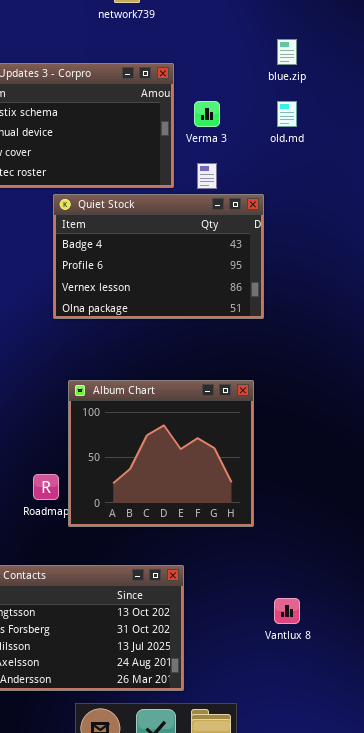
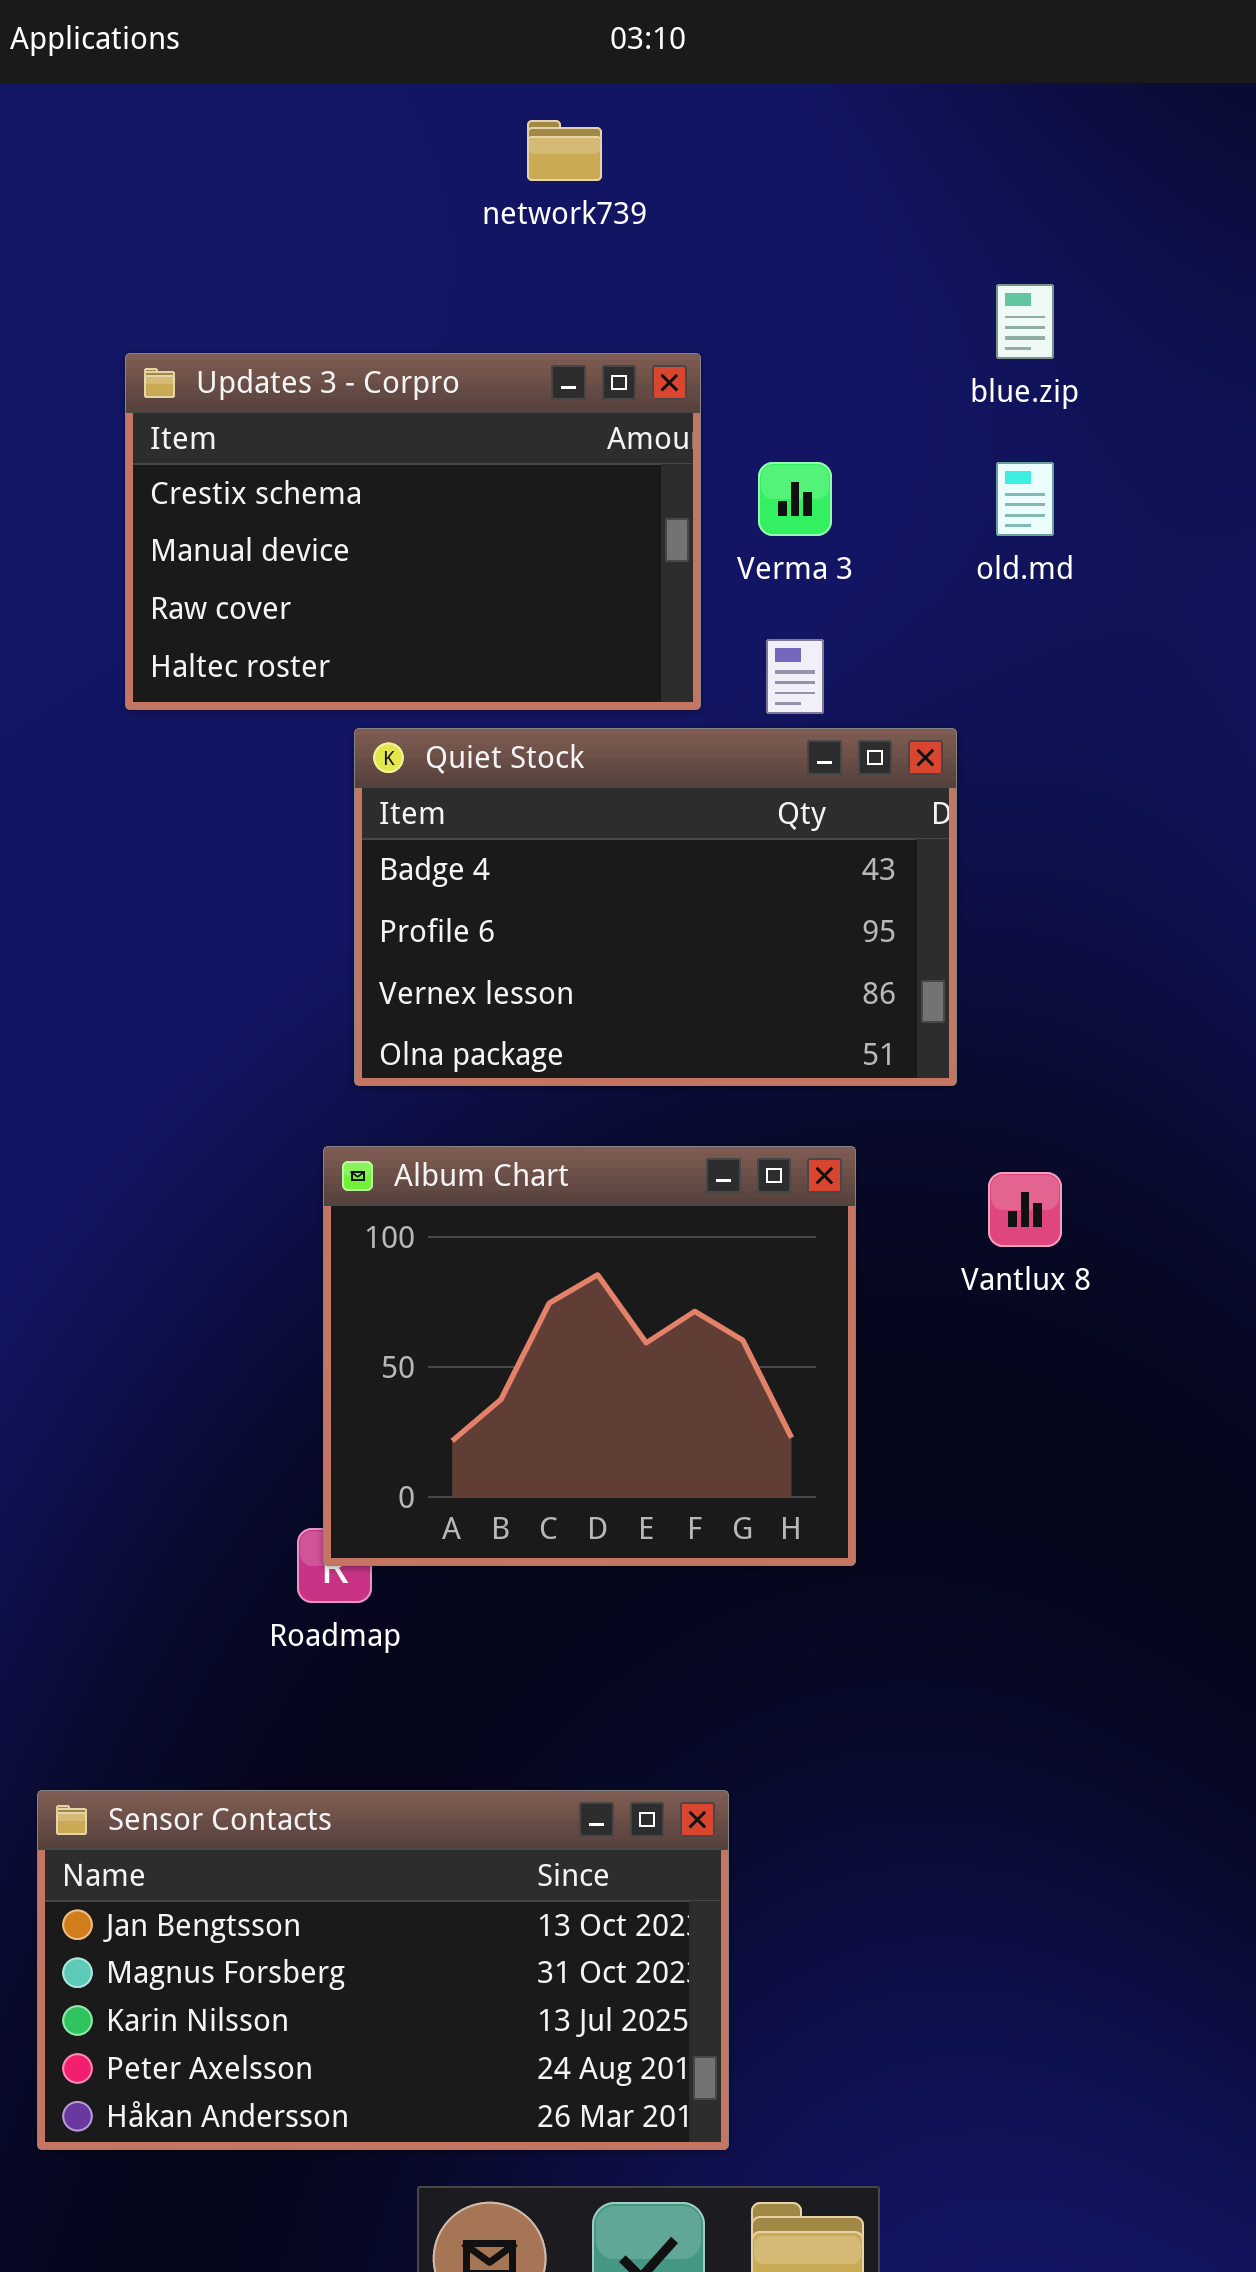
Album Chart: [68,380,254,527] -> [323,1146,856,1566], moved
Vantlux 8: [274,598,300,624] -> [988,1172,1062,1247], moved

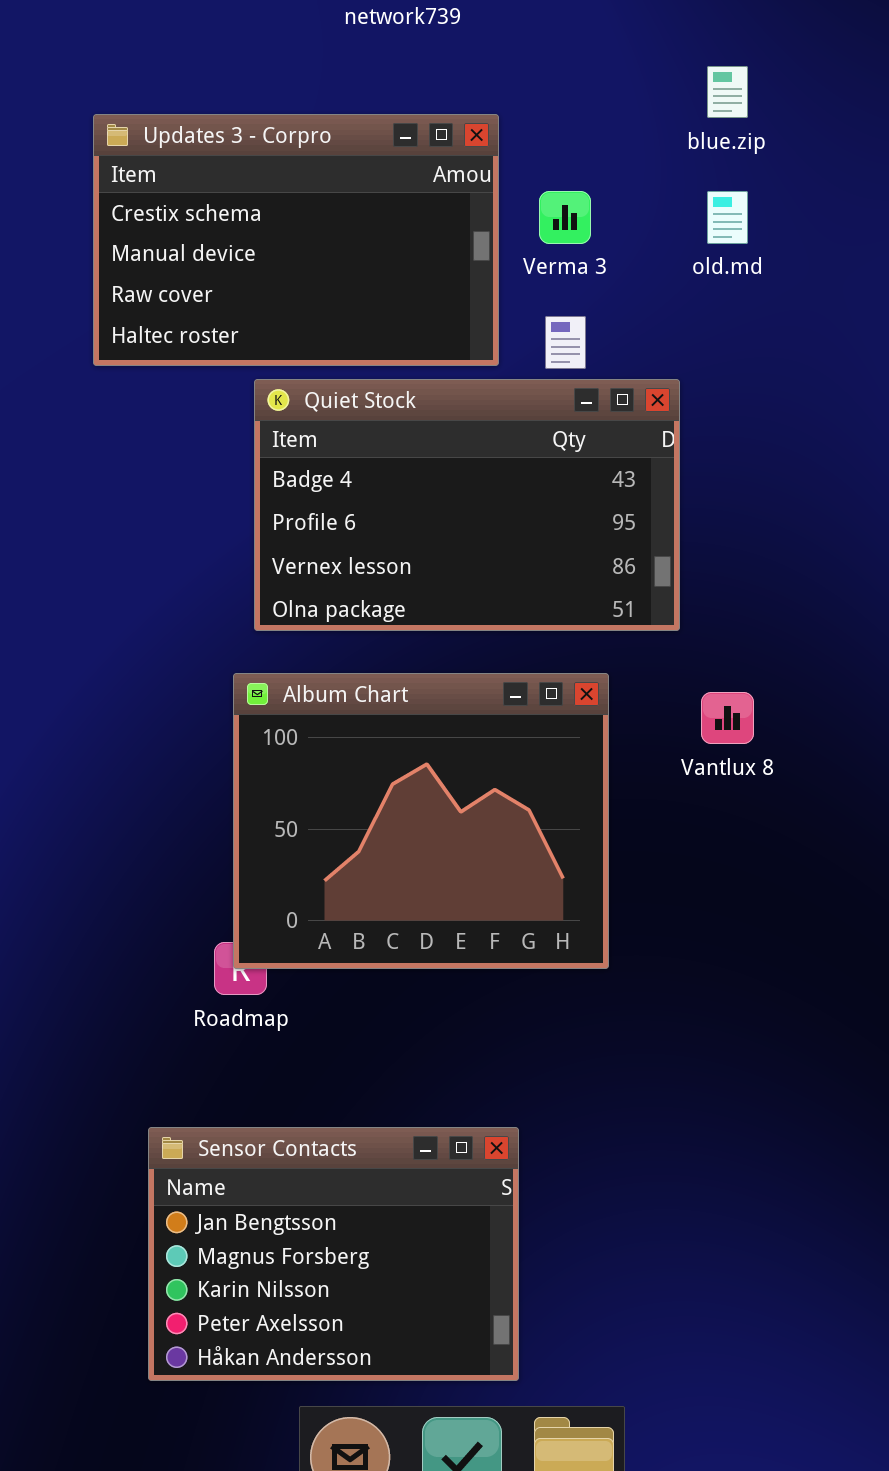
Sensor Contacts: [37,1790,729,2150] -> [148,1127,519,1381], resized

